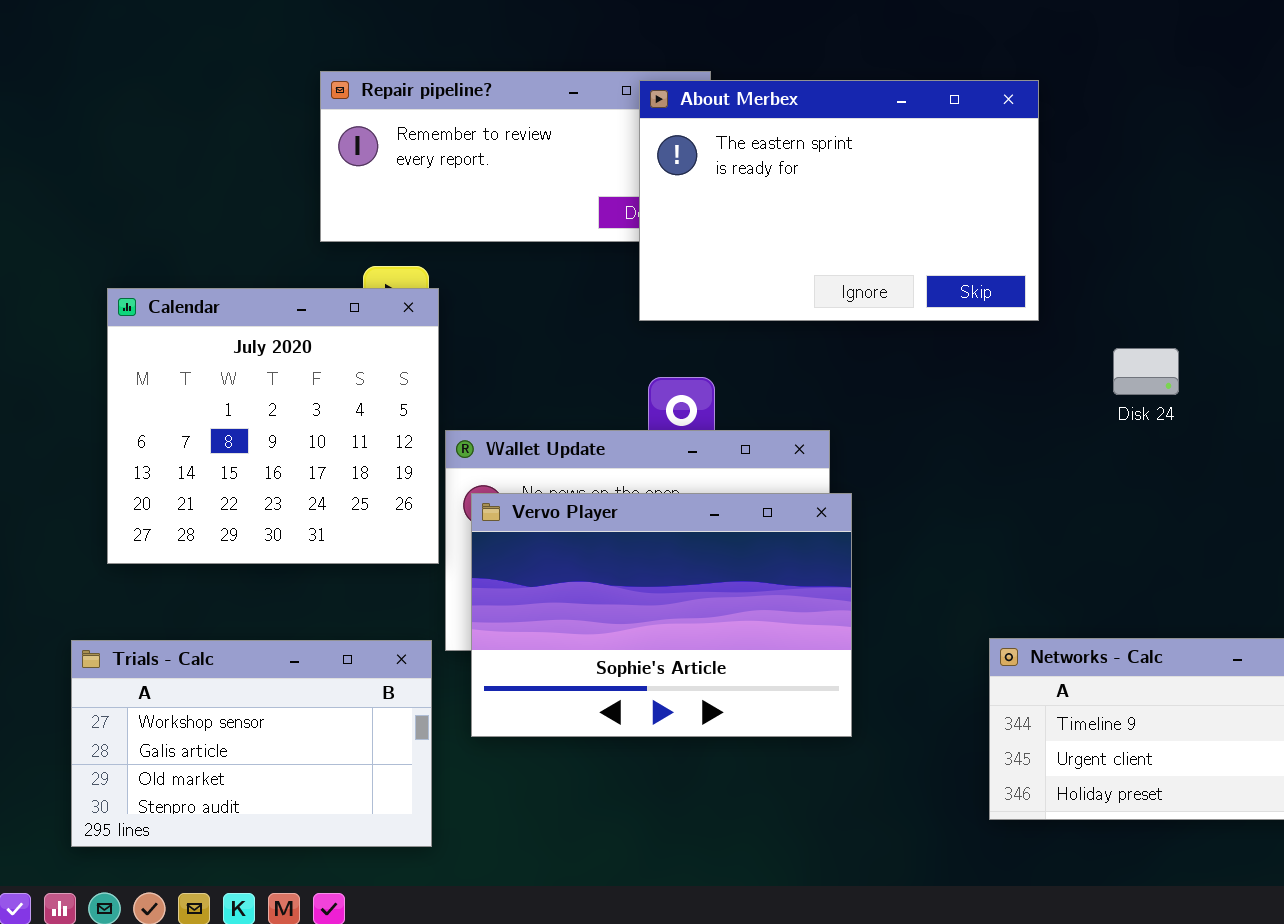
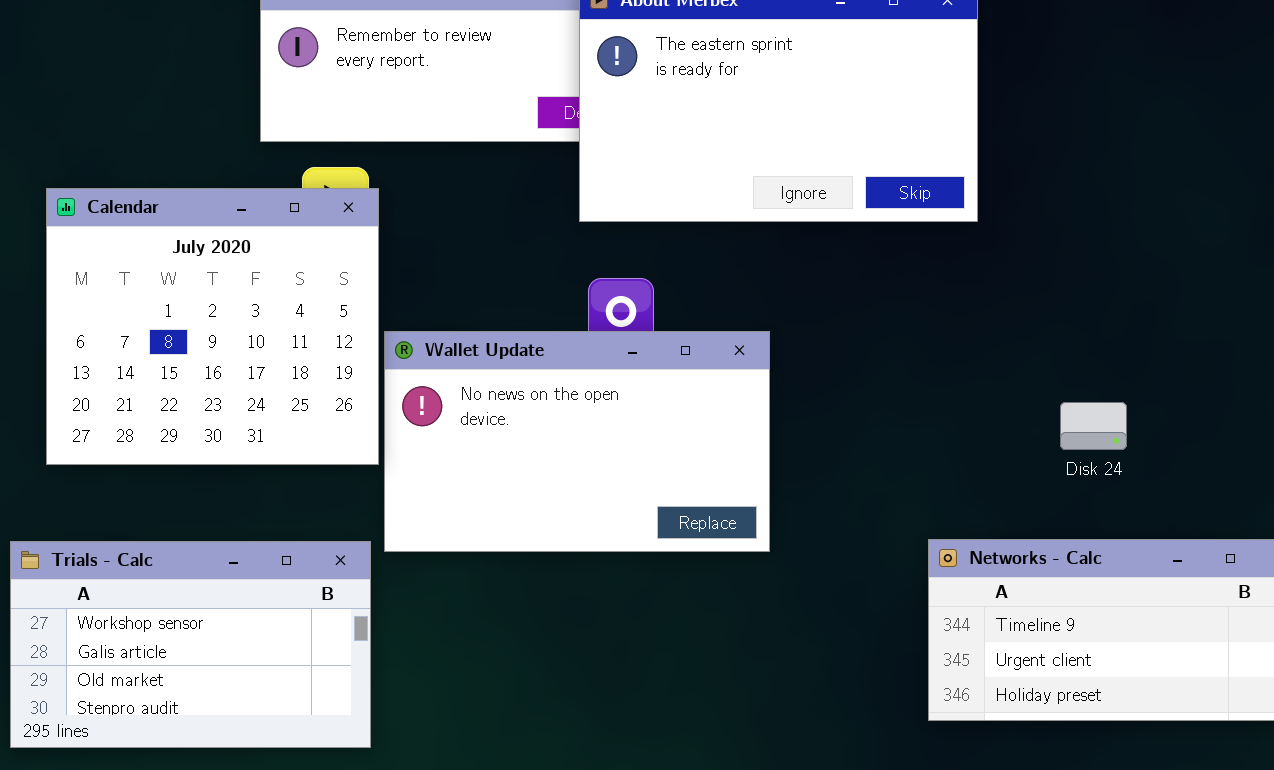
Disk 24: [1113,348,1179,395] -> [1060,402,1127,450], moved
Vervo Player: [471,493,852,737] -> none, closed

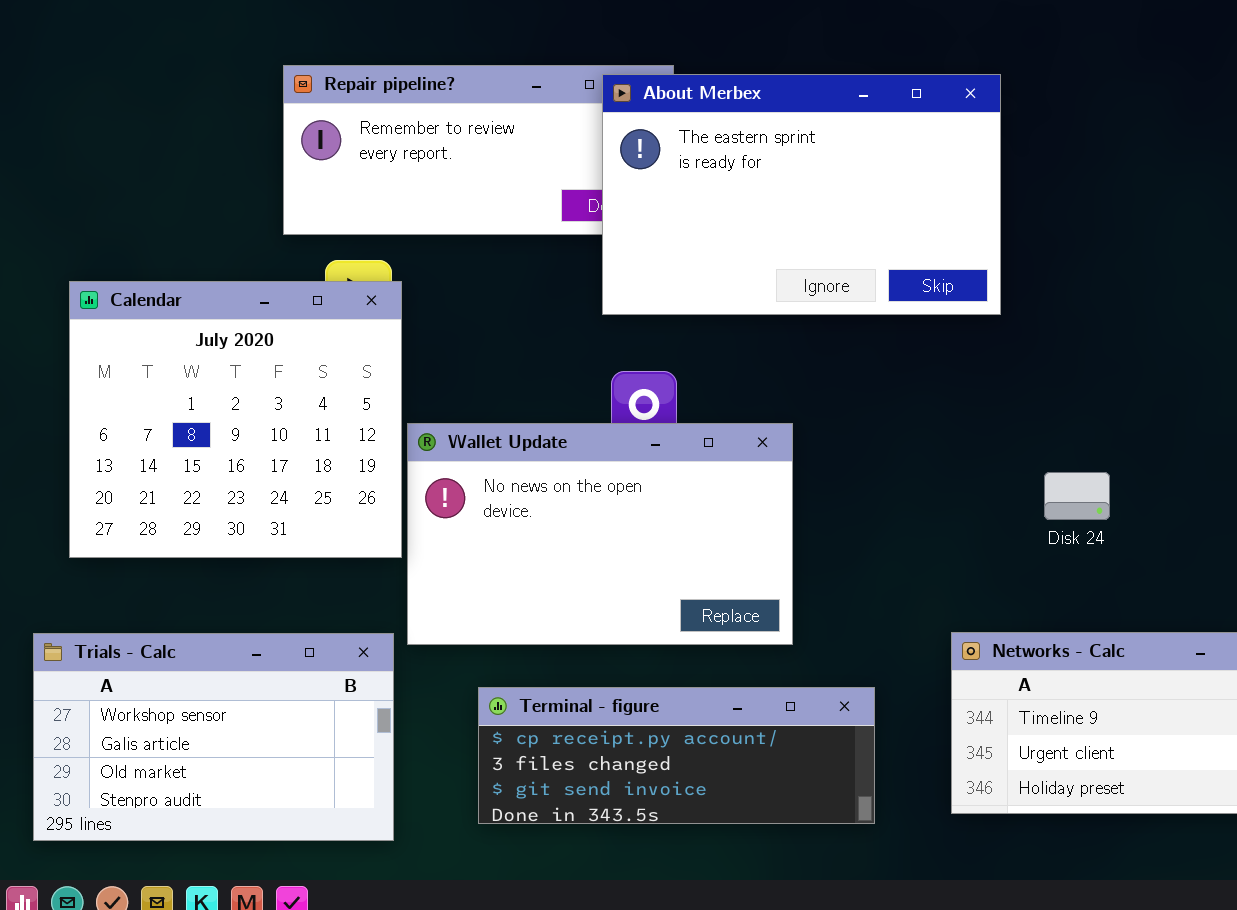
Disk 24: [1060,402,1127,450] -> [1044,472,1110,520], moved
Terminal - figure: none -> [478,687,875,824], opened

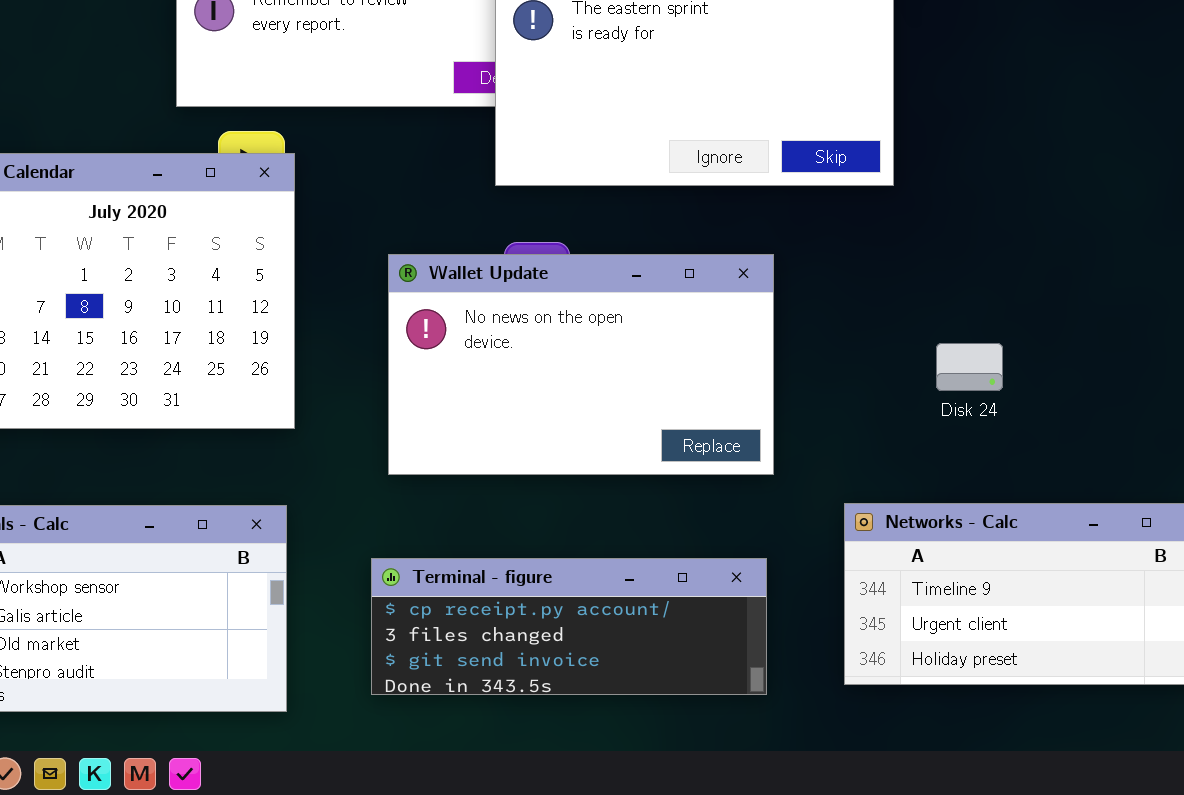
Wallet Update: [407,423,793,645] -> [388,254,774,475], moved

